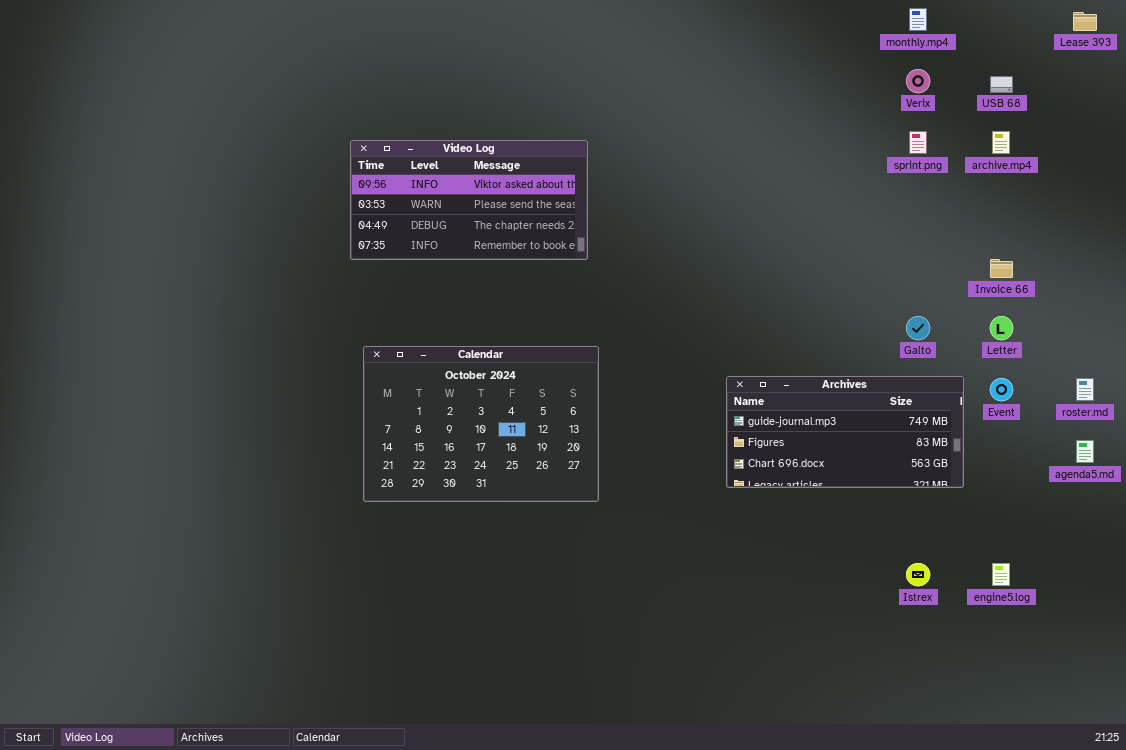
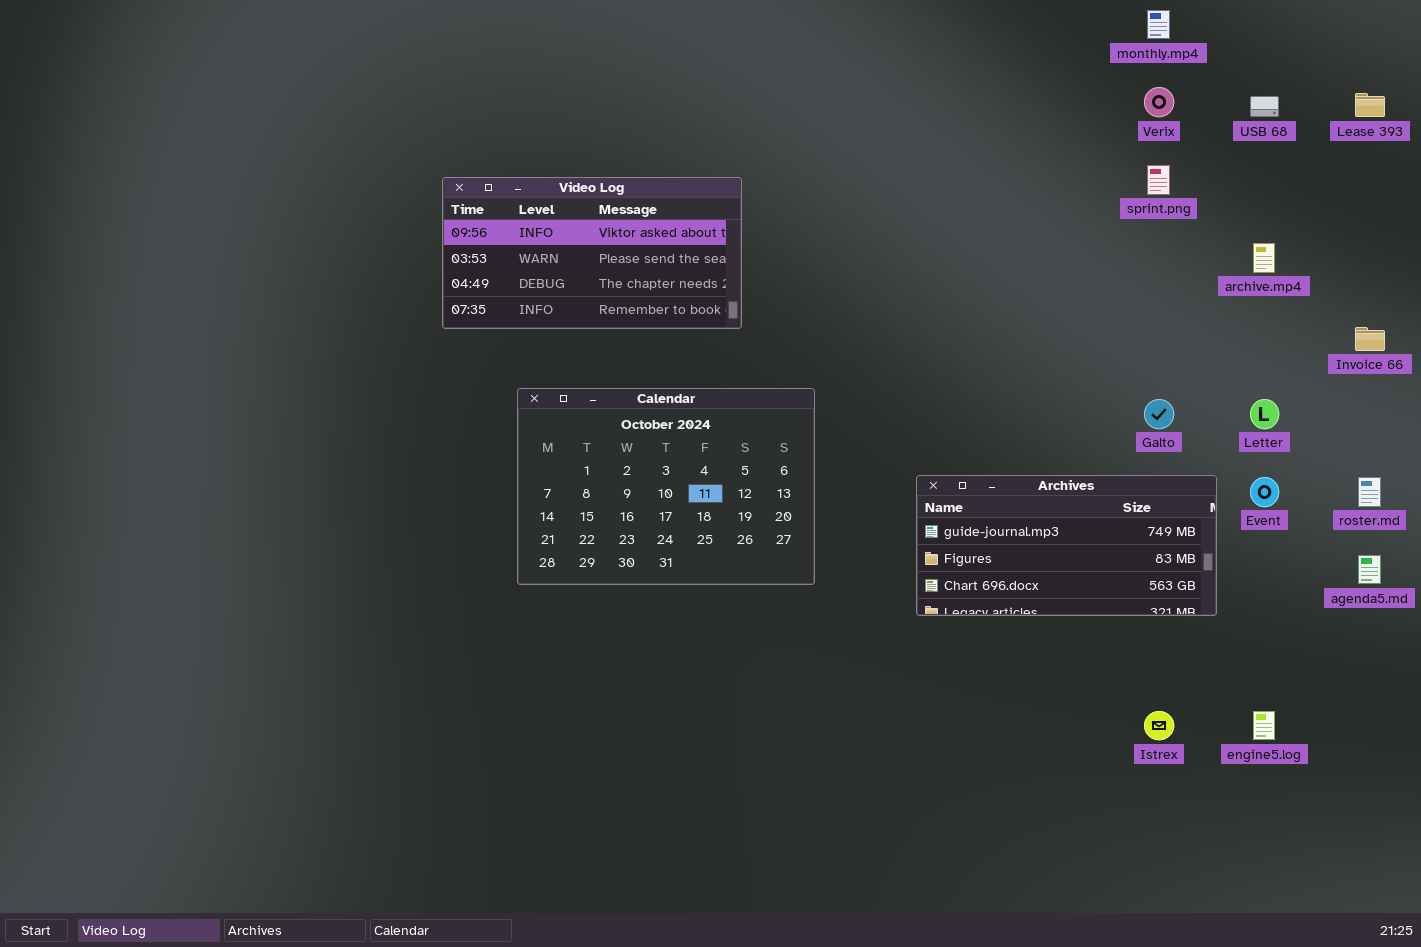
Lease 393: [1073,12,1097,31] -> [1355,93,1385,117], moved
archive.mp4: [992,131,1010,154] -> [1253,243,1275,273], moved
Invoice 66: [990,259,1013,278] -> [1355,327,1385,351], moved
Calendar: [363,346,599,502] -> [517,388,815,585], moved

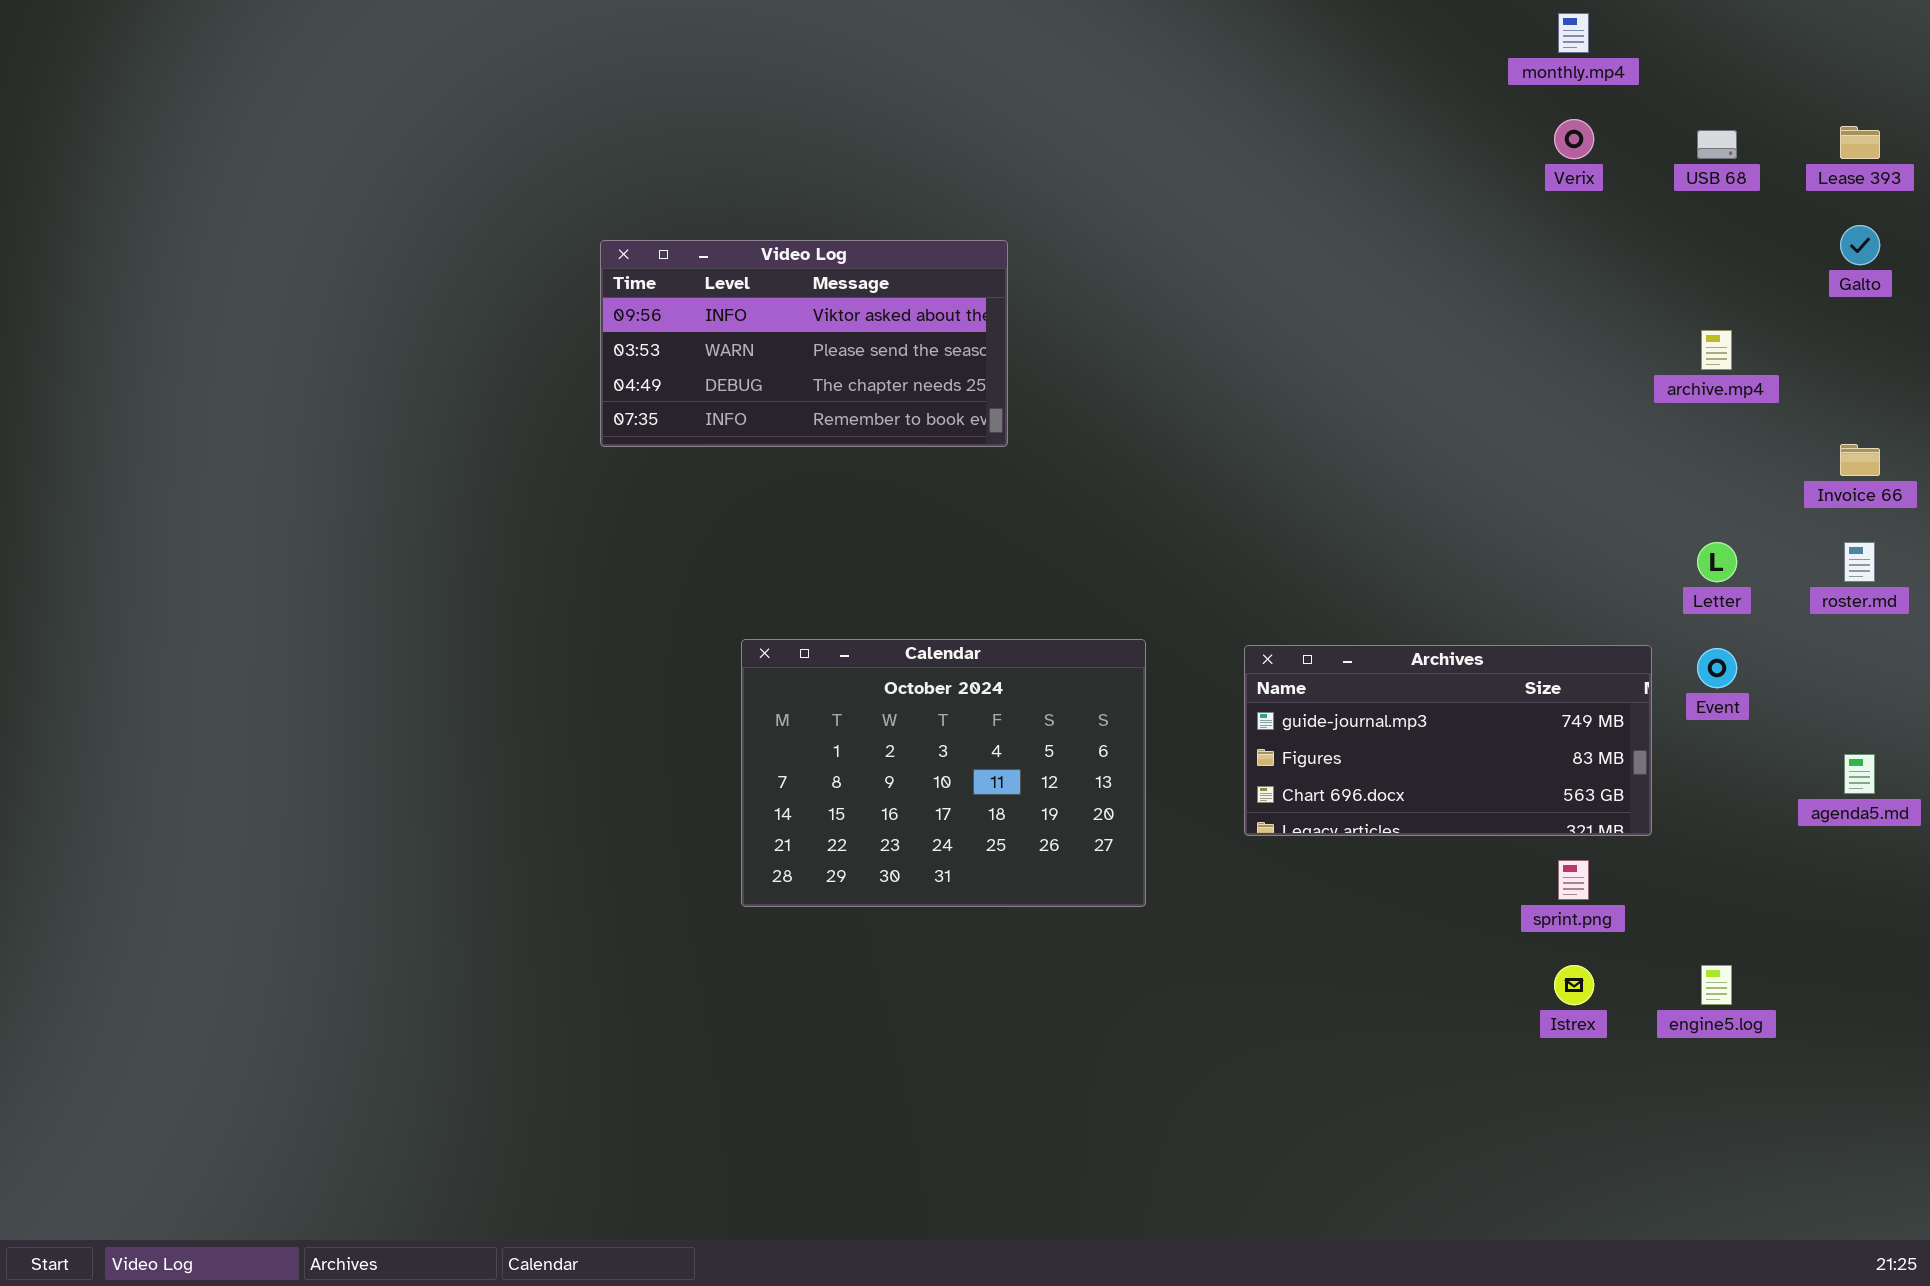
sprint.png: [1147,165,1170,195] -> [1558,860,1589,900], moved
Calendar: [517,388,815,585] -> [741,639,1146,907], moved
Galto: [1144,399,1174,429] -> [1840,225,1880,265], moved
roster.md: [1358,477,1381,507] -> [1844,542,1875,582], moved

